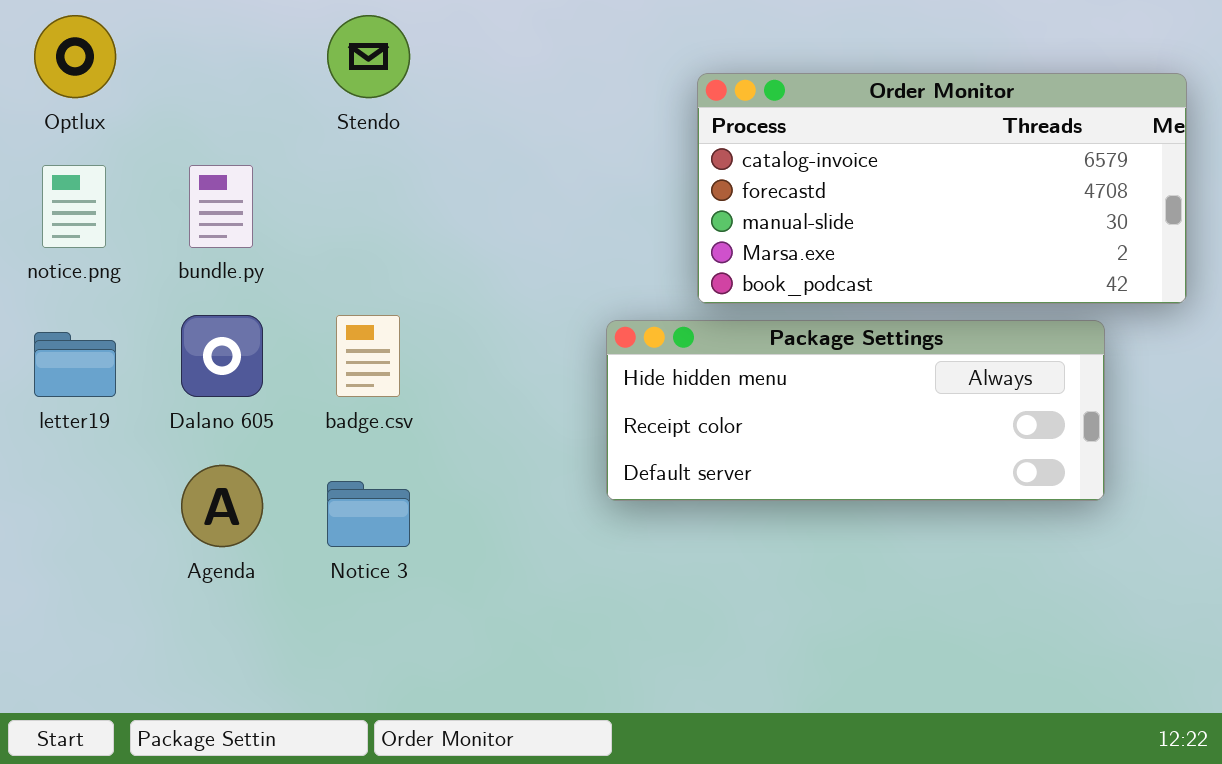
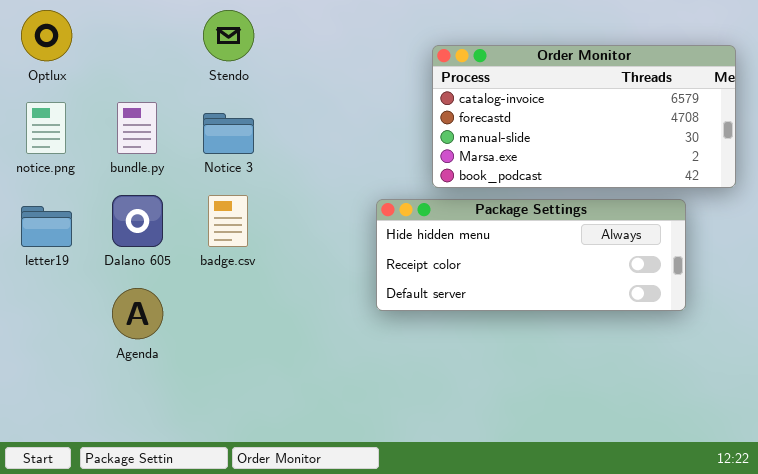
Notice 3: [327,481,410,547] -> [203,113,254,154], moved

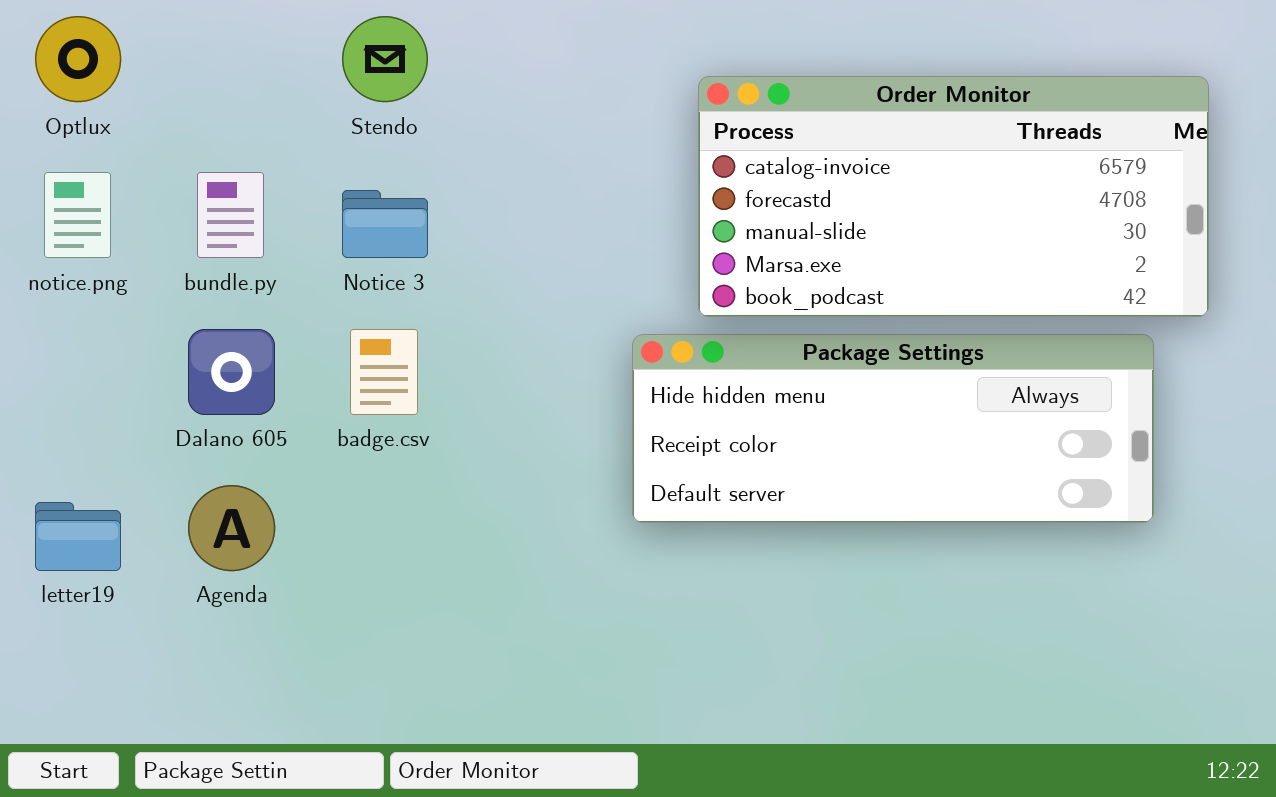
Order Monitor: [432,45,736,188] -> [698,76,1209,317], moved
letter19: [21,206,72,247] -> [35,502,121,571], moved

